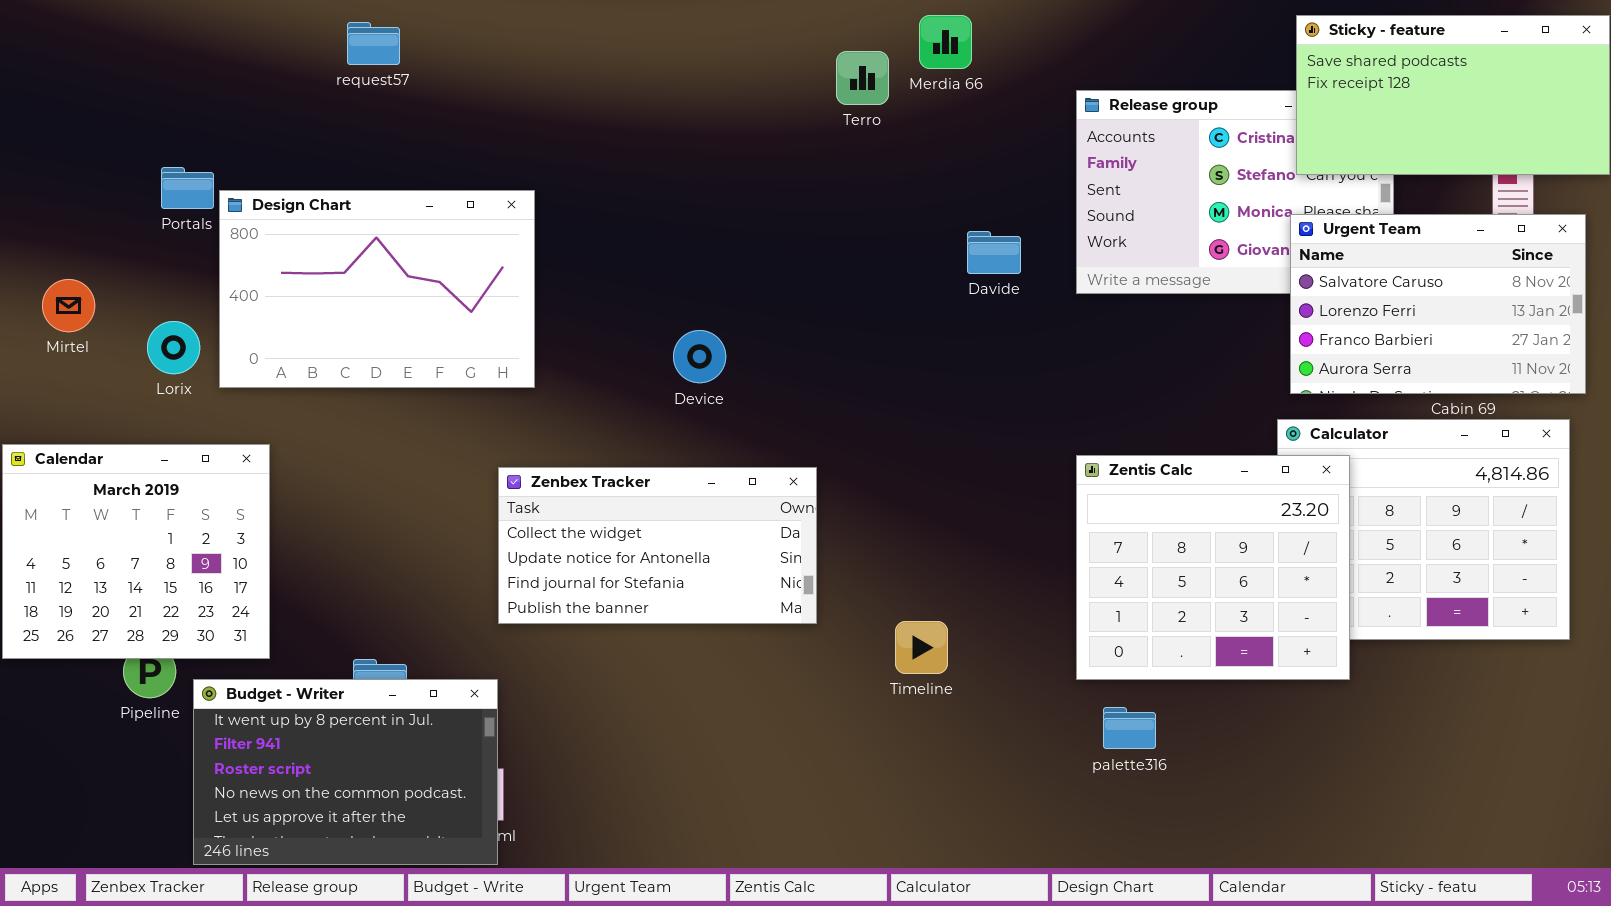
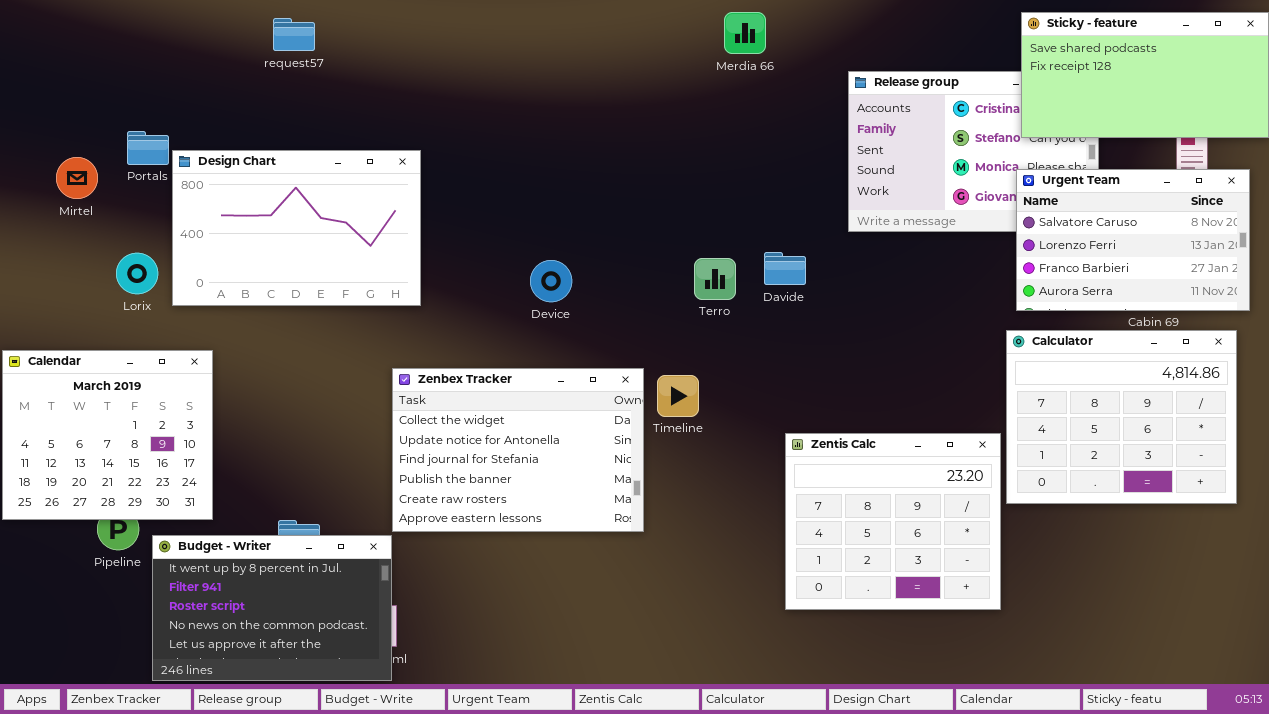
Terro: [836,51,889,105] -> [694,258,736,300], moved
Davide: [967,231,1021,274] -> [764,252,806,285], moved
Mirtel: [42,279,95,332] -> [56,157,98,199], moved
Zentis Calc: [1076,455,1350,680] -> [785,433,1001,610], moved
Zenbex Tracker: [498,467,817,624] -> [392,368,644,532], resized
Timeline: [895,621,948,674] -> [657,375,699,417], moved

